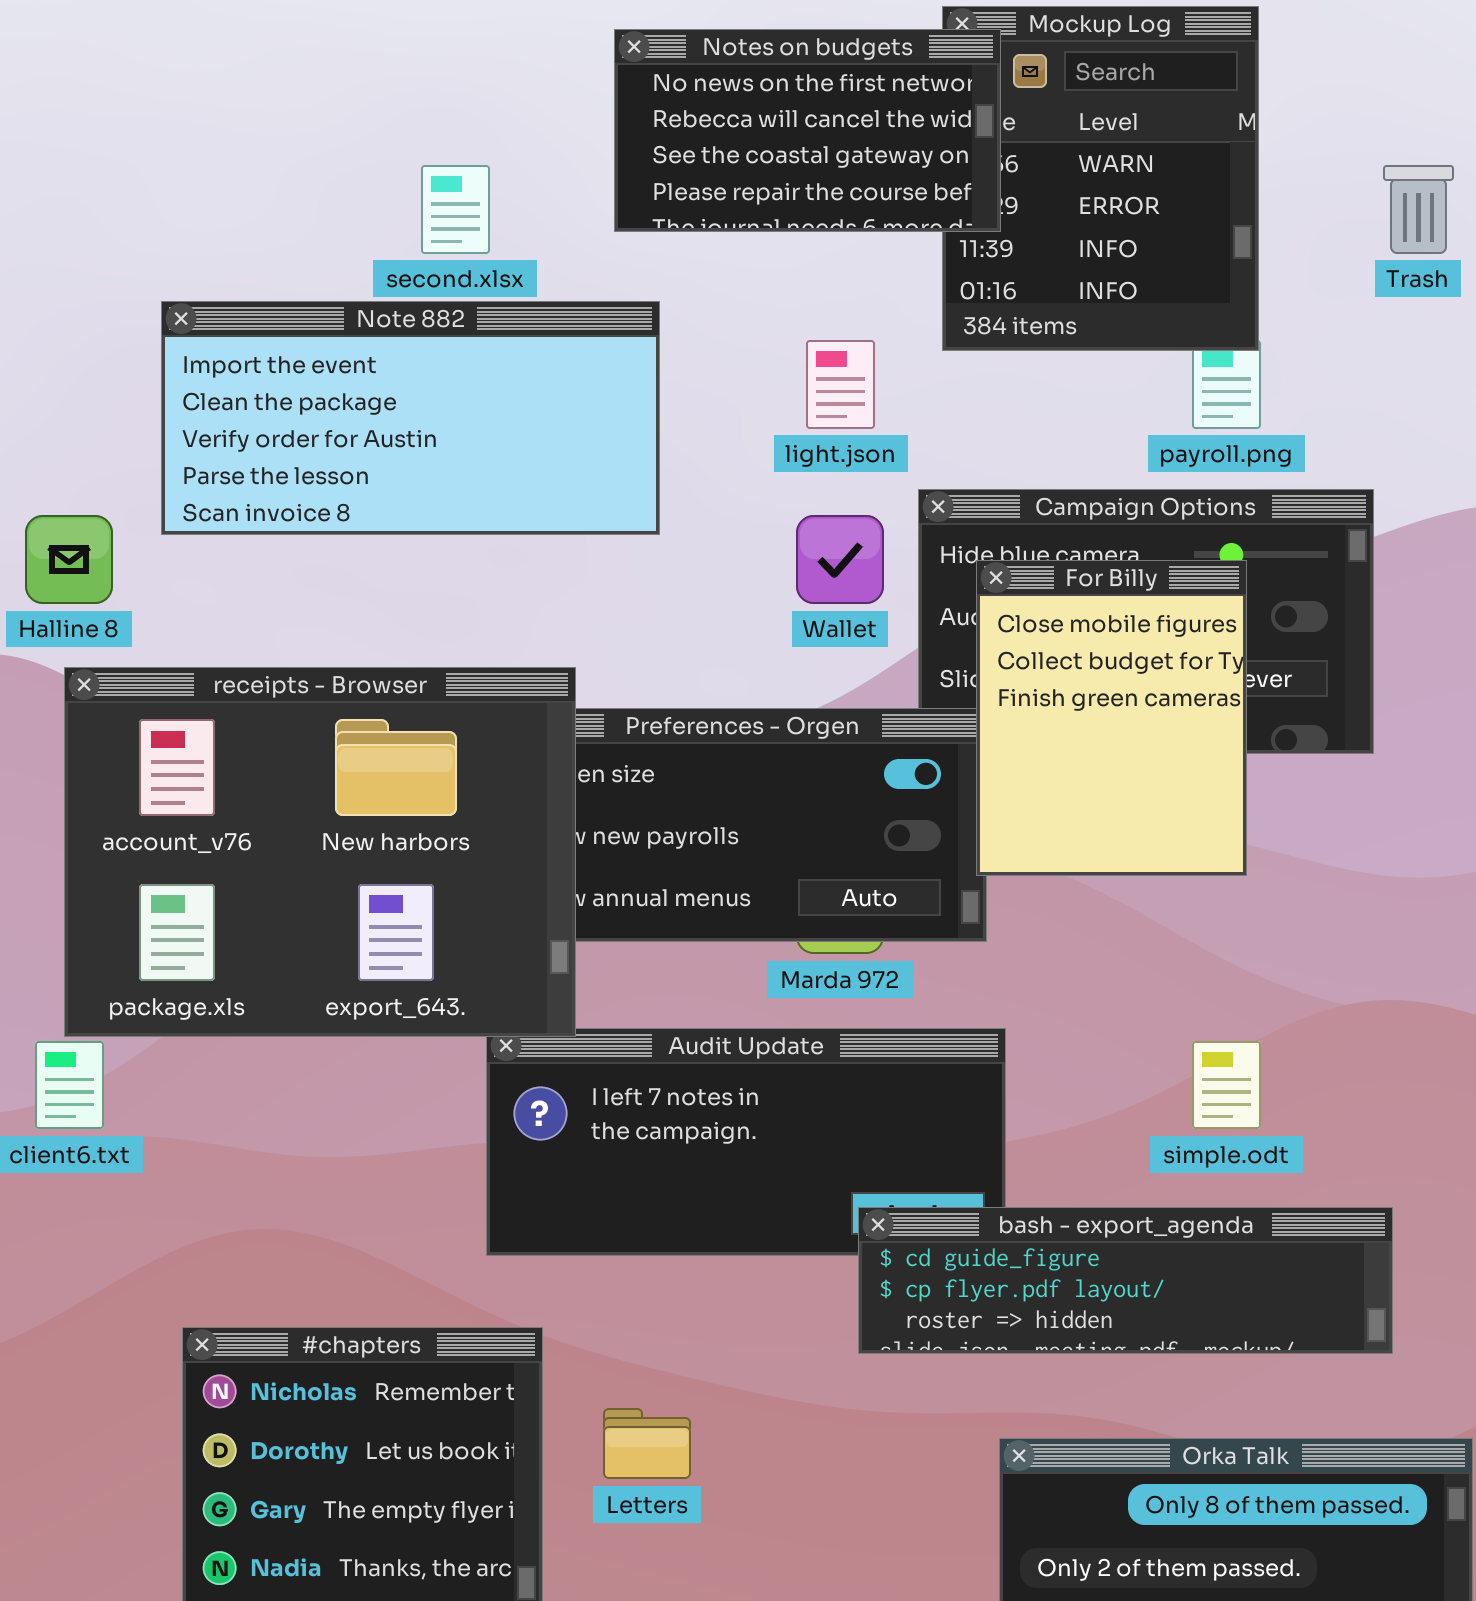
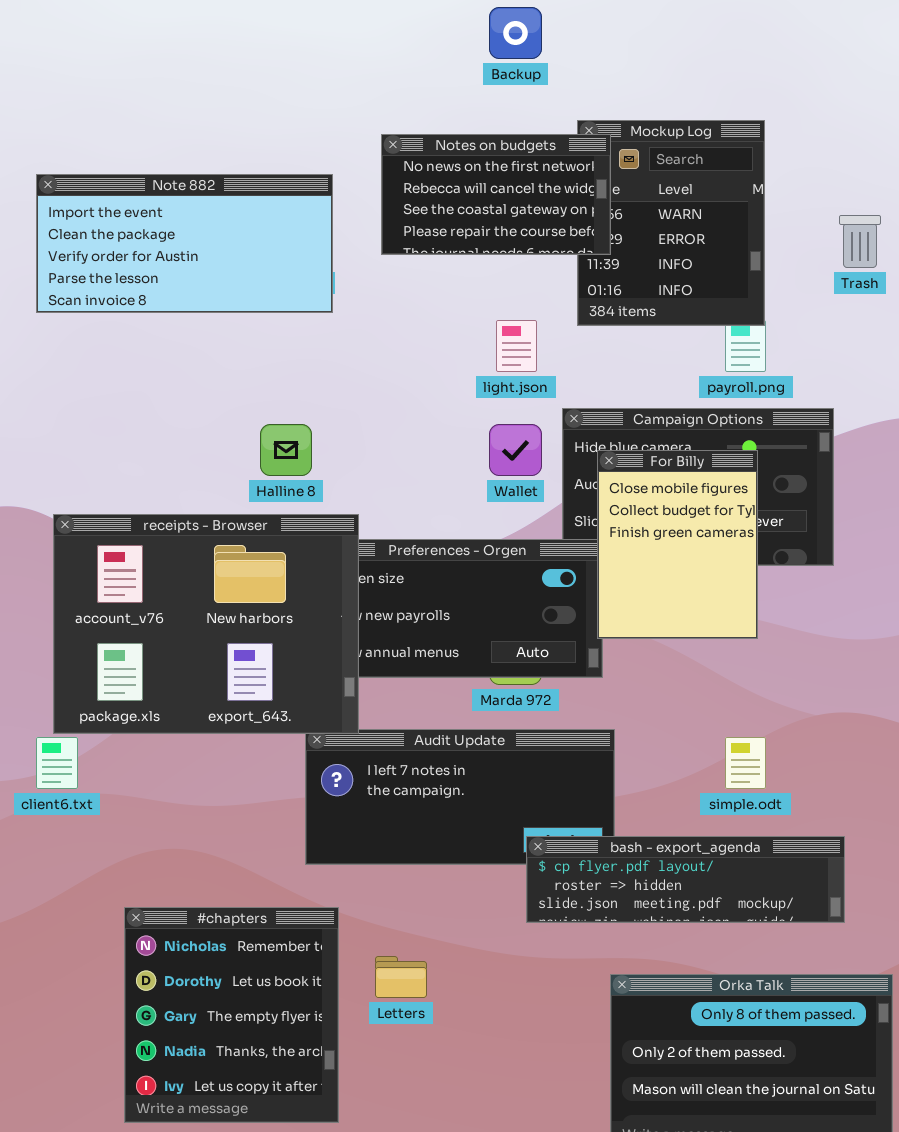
Note 882: [161,301,660,535] -> [36,174,333,313], moved
Halline 8: [25,515,113,604] -> [260,424,312,476], moved
bash - export_agenda: [858,1207,1393,1354] -> [526,836,845,923], scrolled down 1 row

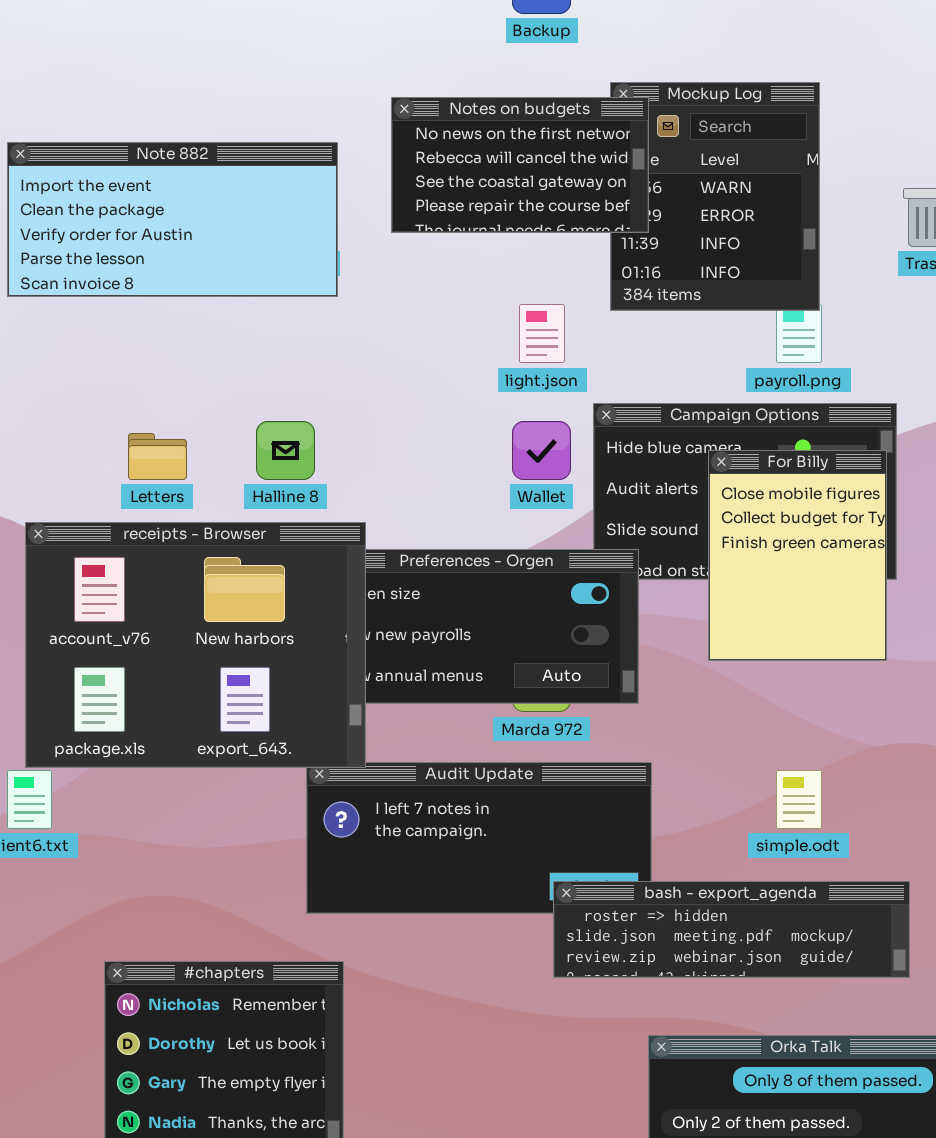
For Billy: [597,450,758,639] -> [708,450,887,661], moved
bash - export_agenda: [526,836,845,923] -> [553,881,910,978], scrolled down 1 row
Letters: [375,956,427,998] -> [128,433,187,480], moved

